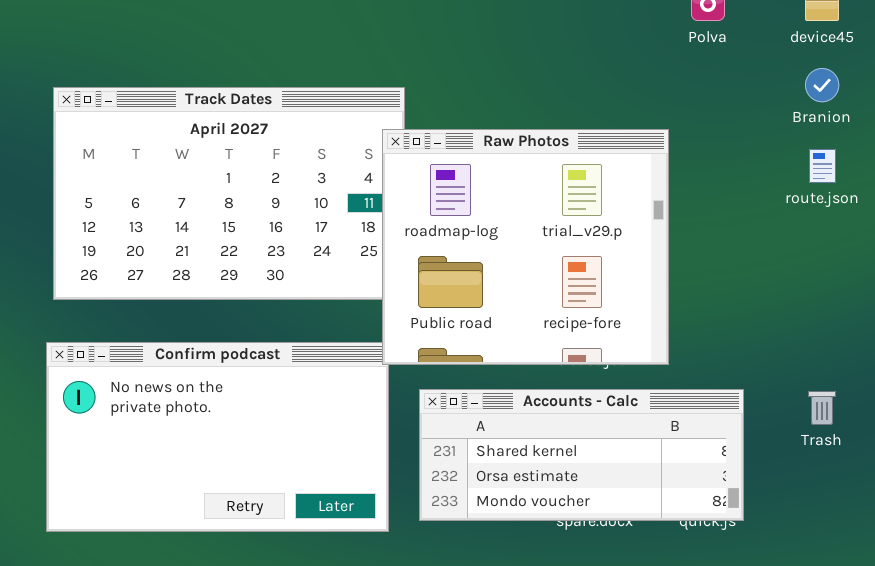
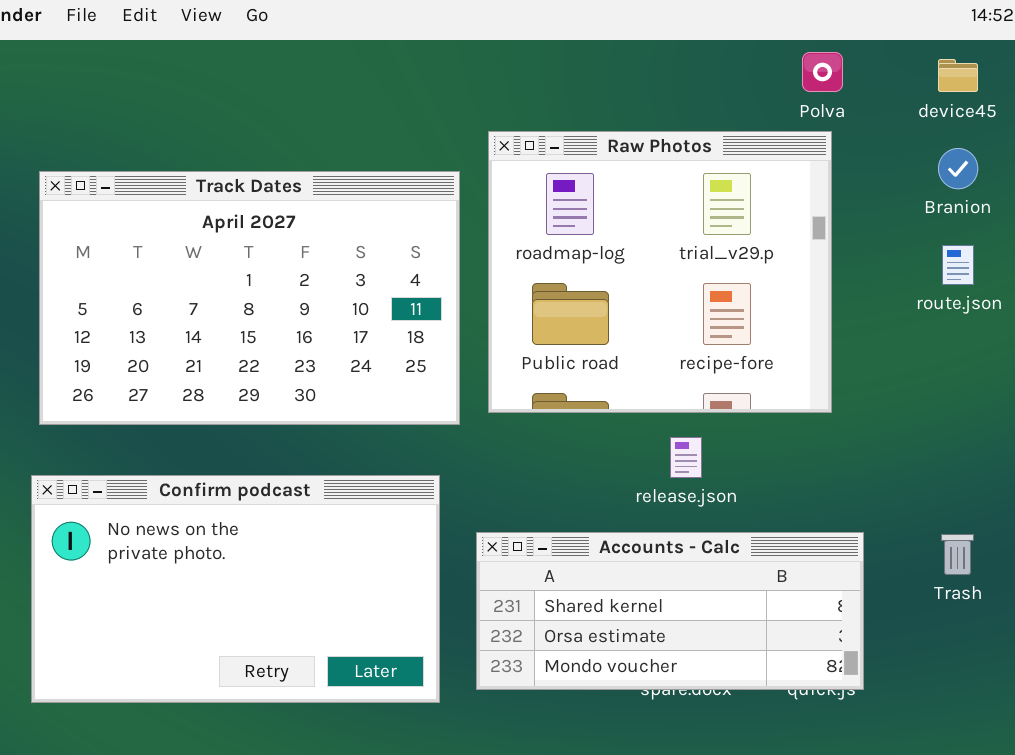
Raw Photos: [382,129,669,365] -> [488,131,832,413], moved

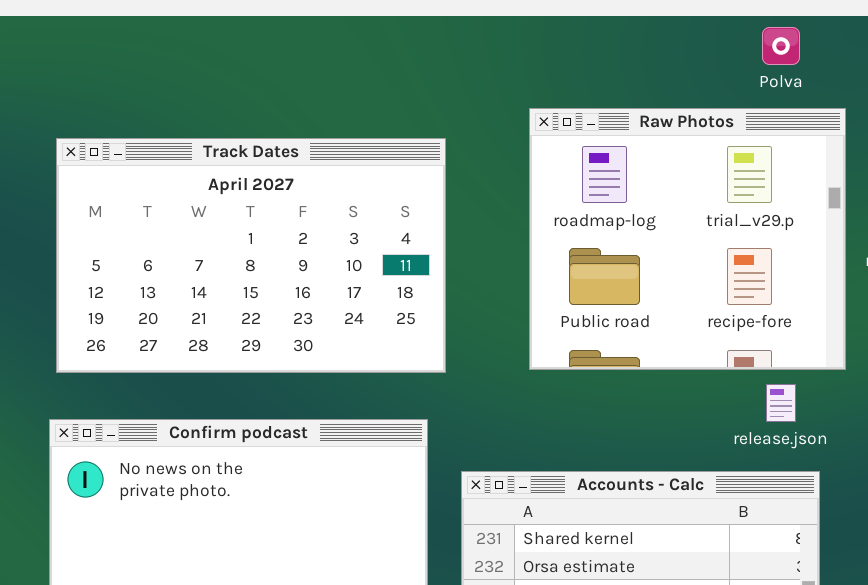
Raw Photos: [488,131,832,413] -> [529,108,846,370], moved
release.json: [670,437,702,478] -> [766,384,796,422], moved

